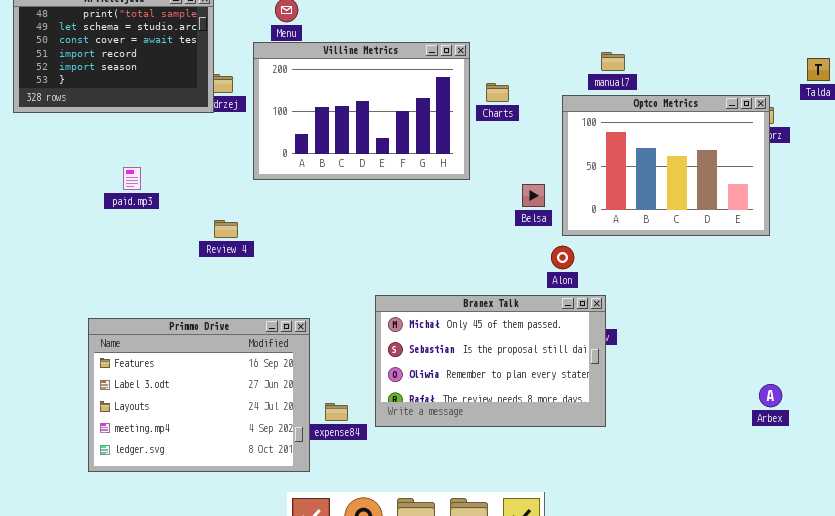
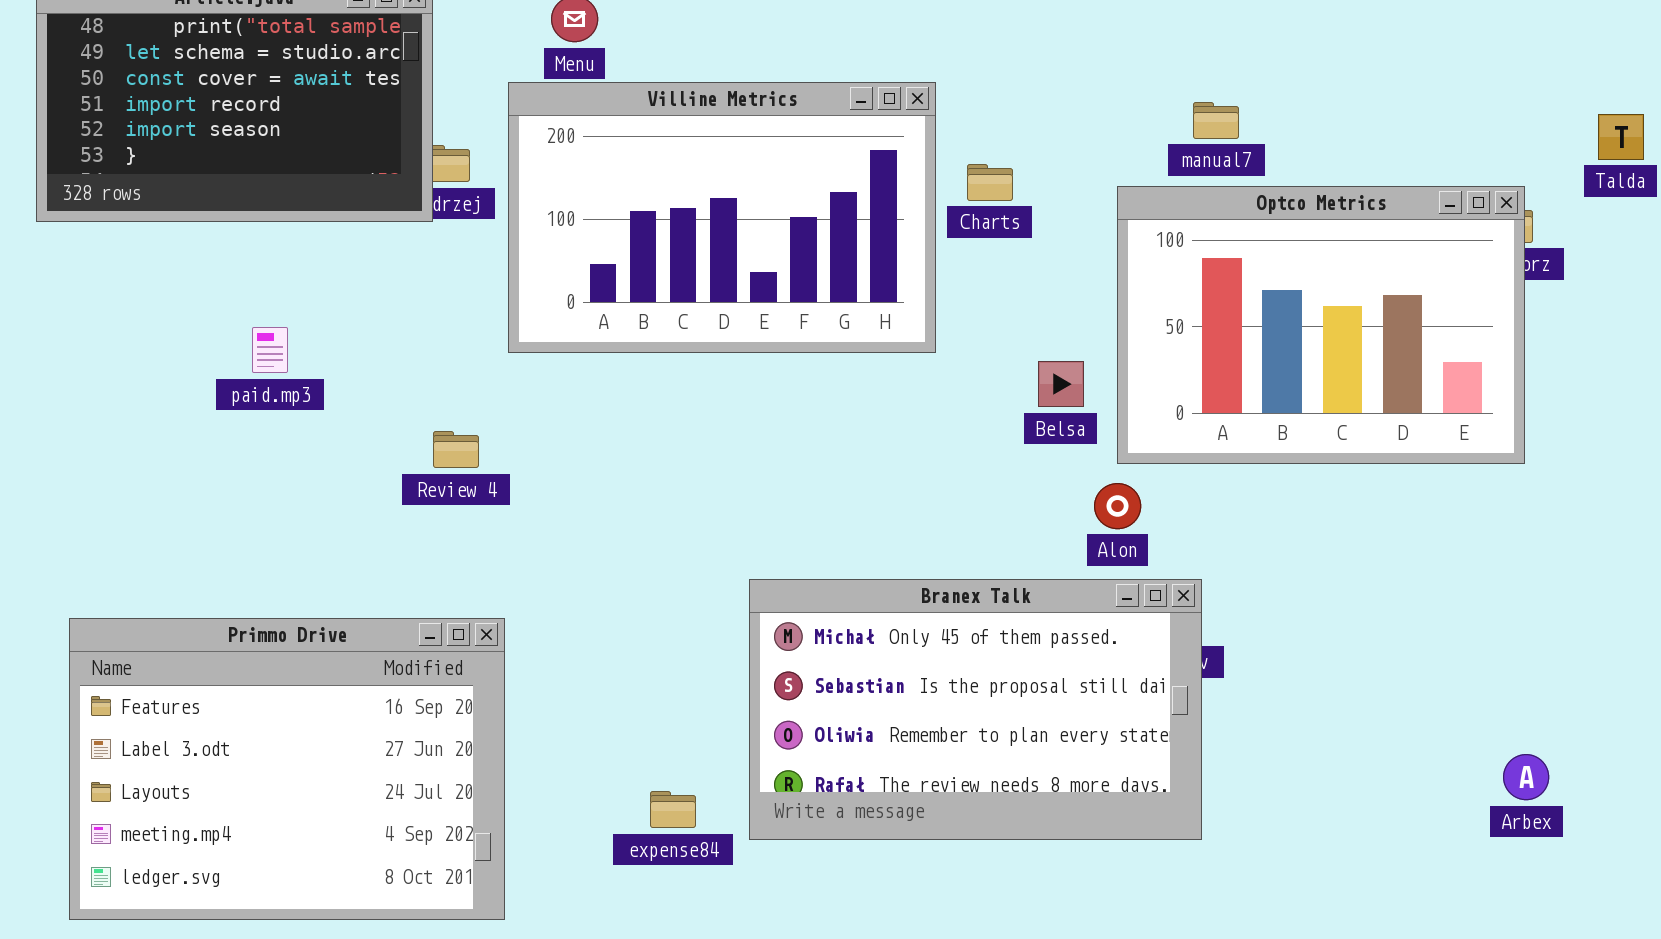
Primmo Drive: [88,318,310,472] -> [69,618,505,920], moved

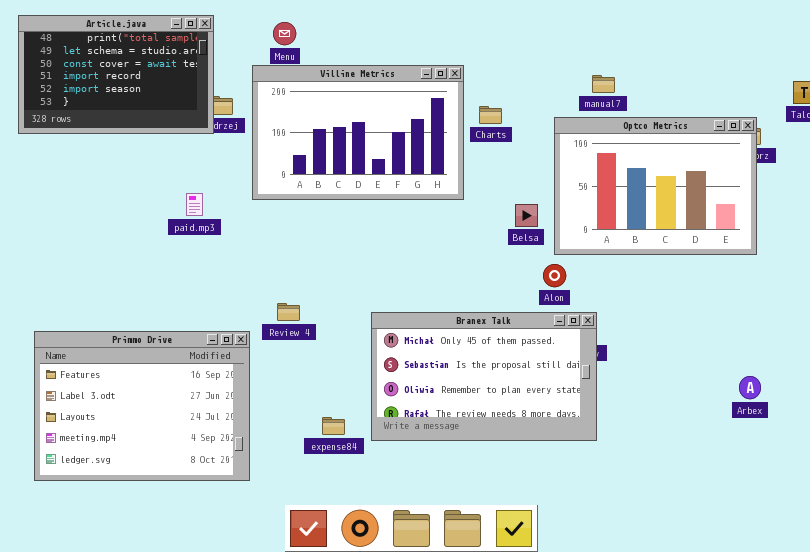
paid.mp3: [252,327,288,373] -> [186,193,203,216], moved
Review 4: [433,431,479,468] -> [277,303,300,321], moved
Arbex: [1503,754,1549,800] -> [739,376,761,399], moved

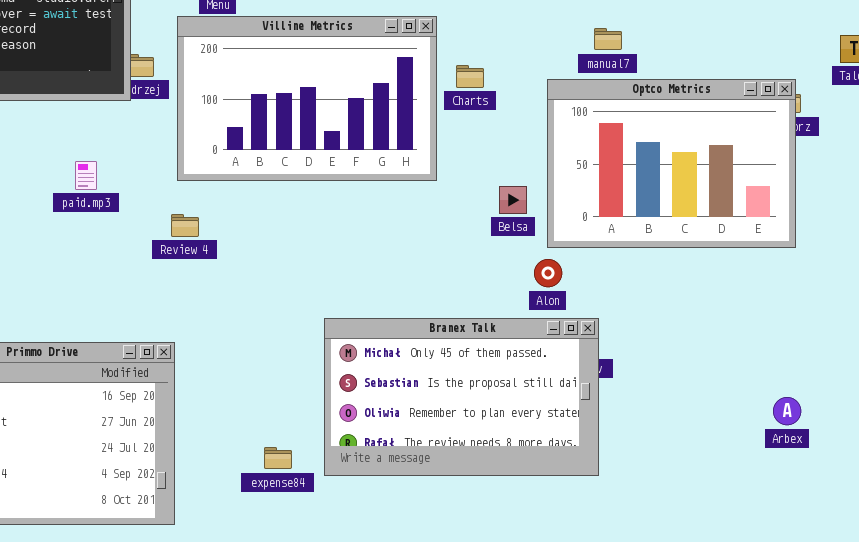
paid.mp3: [186,193,203,216] -> [75,161,97,190], moved
Review 4: [277,303,300,321] -> [171,214,199,237], moved

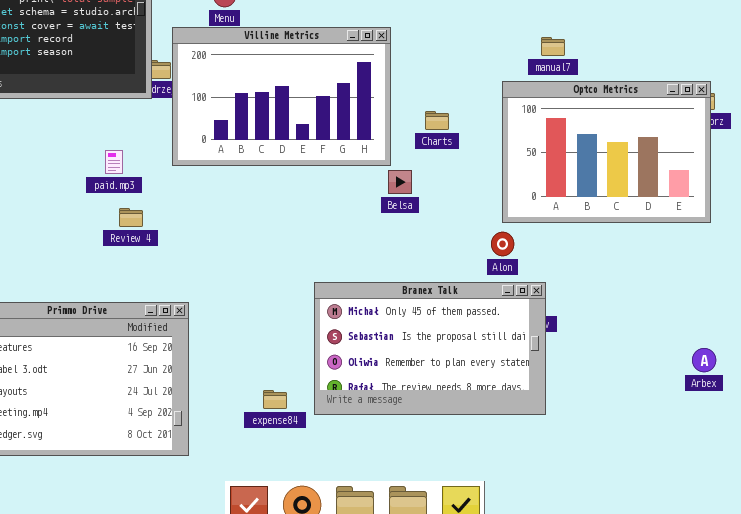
Villine Metrics: [177,16,437,181] -> [172,27,391,166], moved
Charts: [456,65,484,88] -> [425,111,449,130], moved
Belsa: [499,186,527,214] -> [388,170,412,194], moved
Review 4: [171,214,199,237] -> [119,208,143,227], moved

